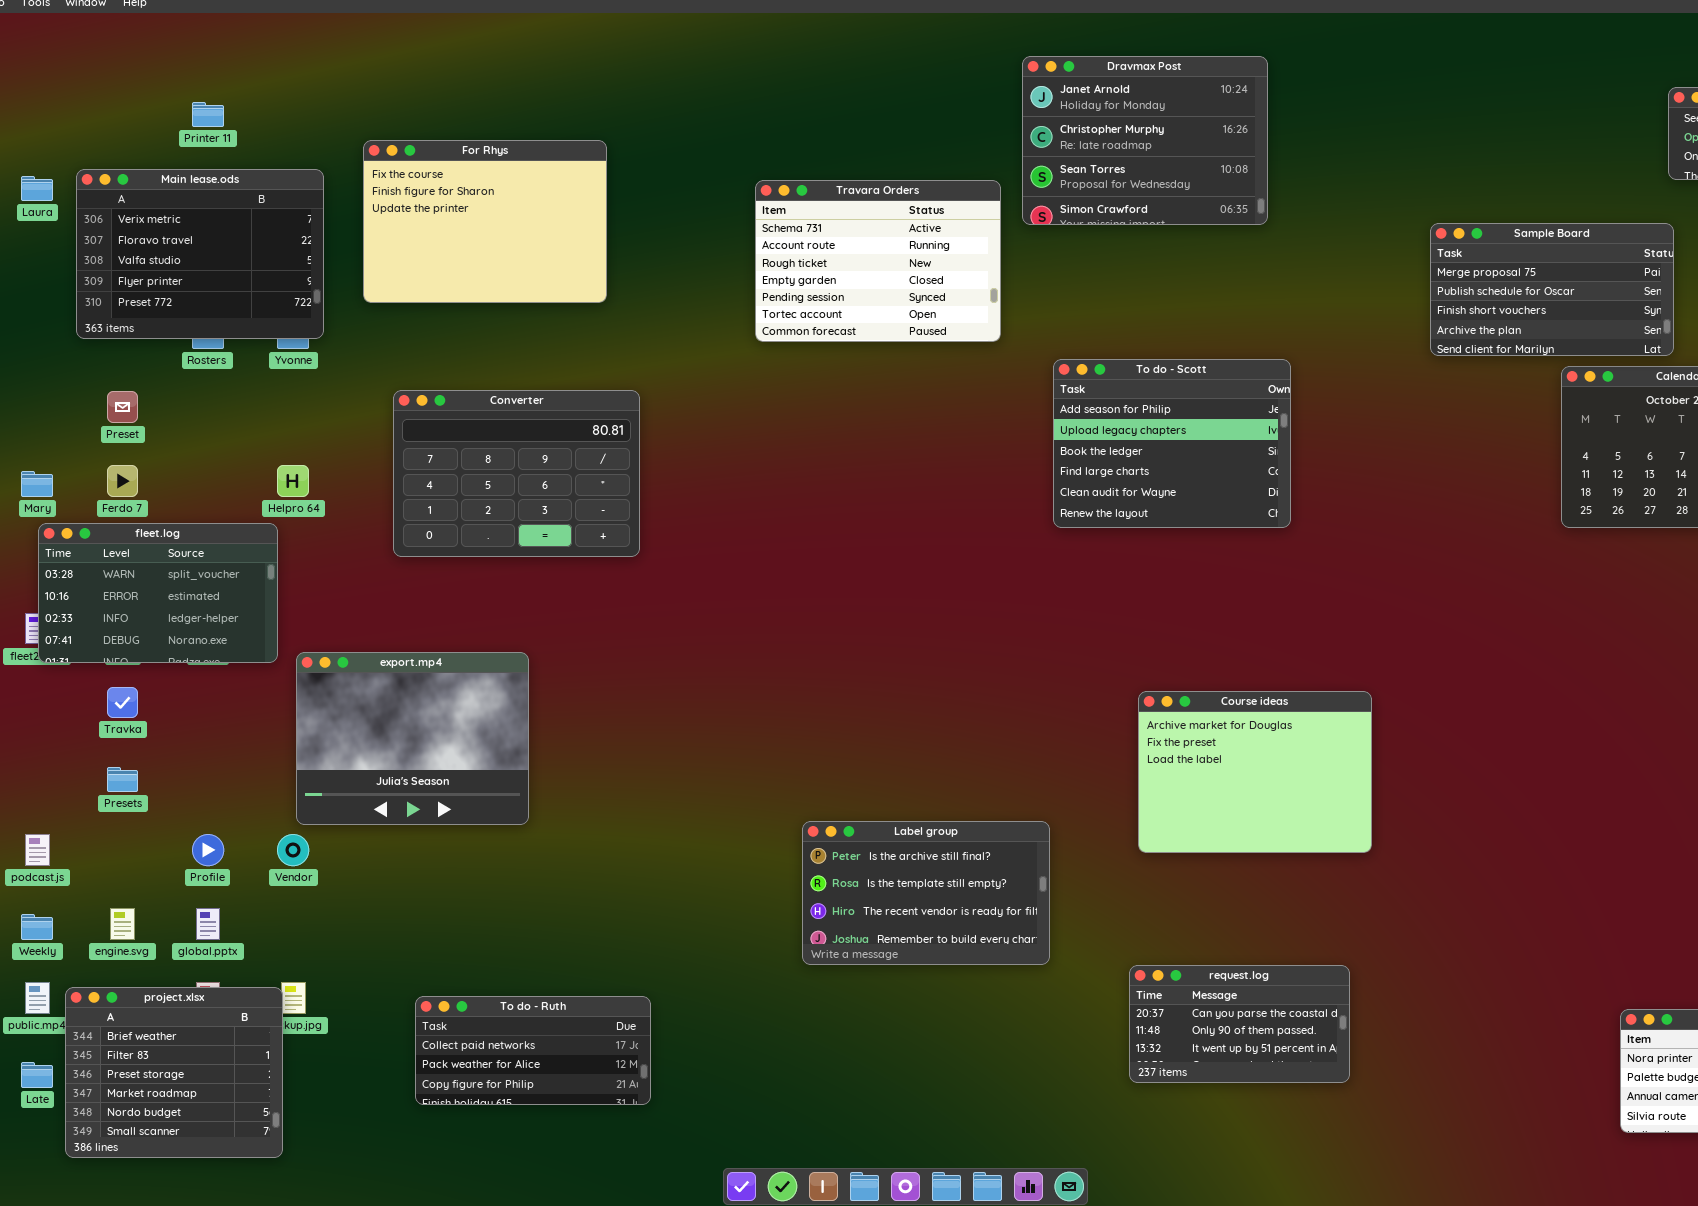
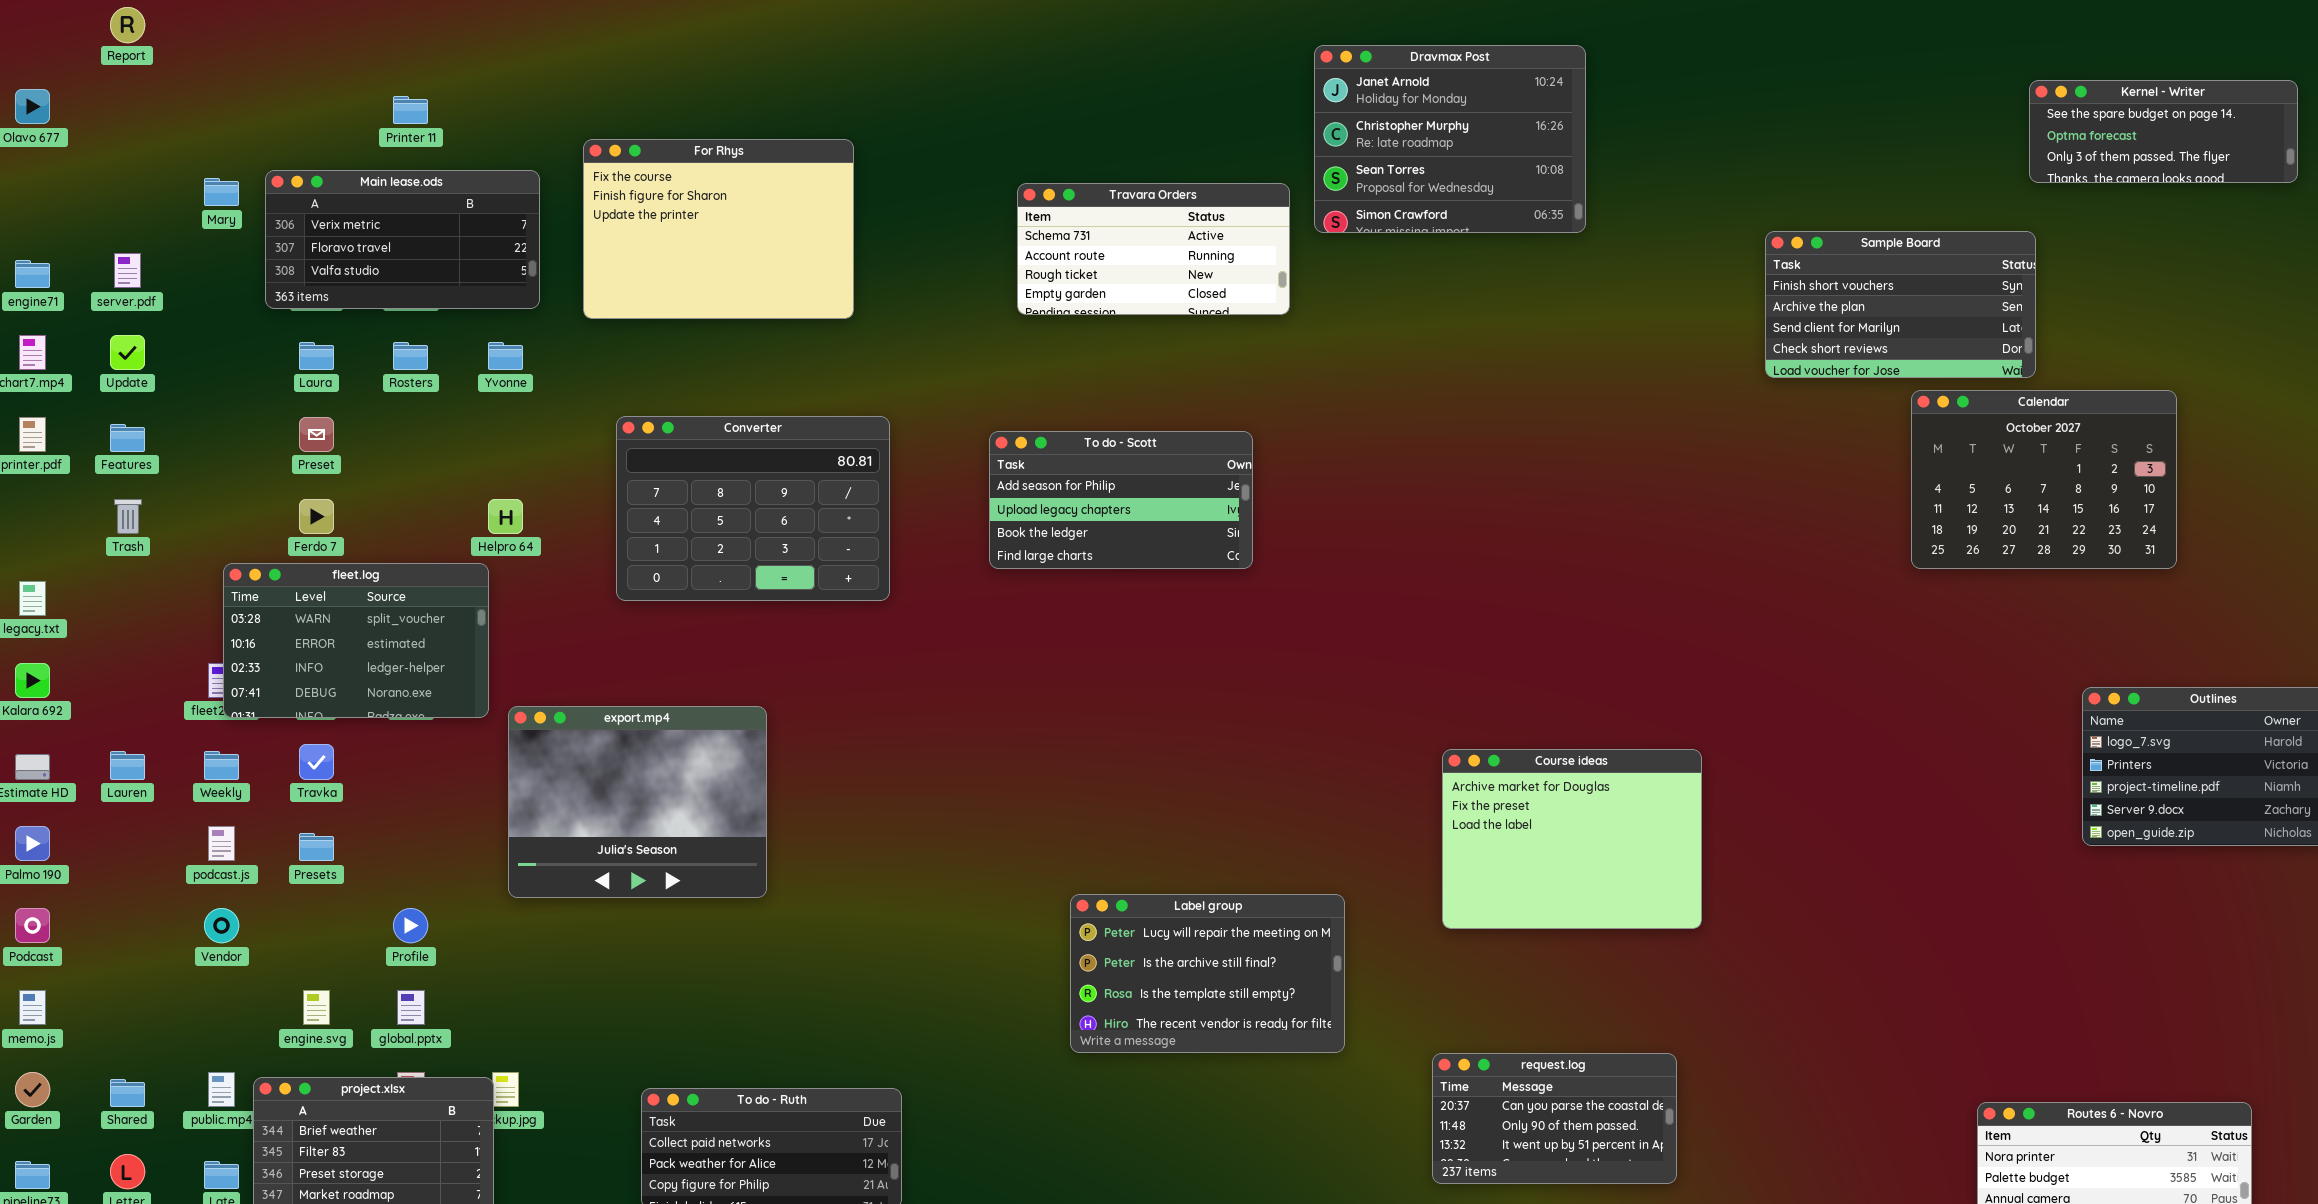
Main lease.ods: [76,169,324,339] -> [265,170,540,309], resized
Laura: [21,176,53,201] -> [299,342,334,370], moved
Travara Orders: [755,180,1001,342] -> [1017,183,1290,315], resized
Sample Board: [1430,223,1674,356] -> [1765,231,2036,378], scrolled down 2 rows
To do - Scott: [1053,359,1291,528] -> [989,431,1253,569], moved, resized
Mary: [21,471,53,497] -> [204,178,239,206], moved
Label group: [802,821,1050,965] -> [1070,894,1345,1053], scrolled up 1 row
podcast.js: [25,834,50,866] -> [208,826,235,861], moved
Vendor: [277,834,309,866] -> [204,908,239,943], moved
Weekly: [21,914,53,940] -> [204,751,239,780], moved

